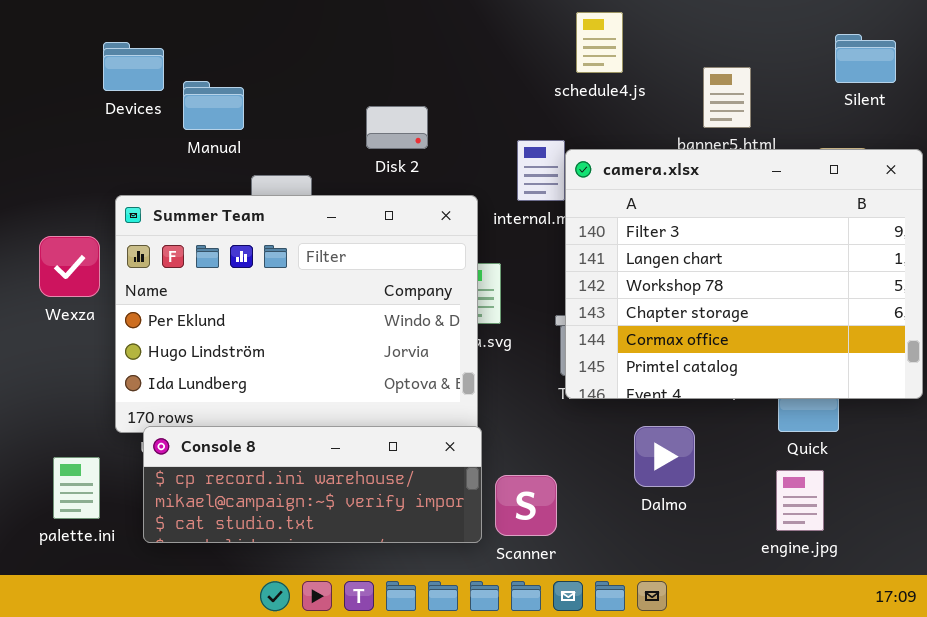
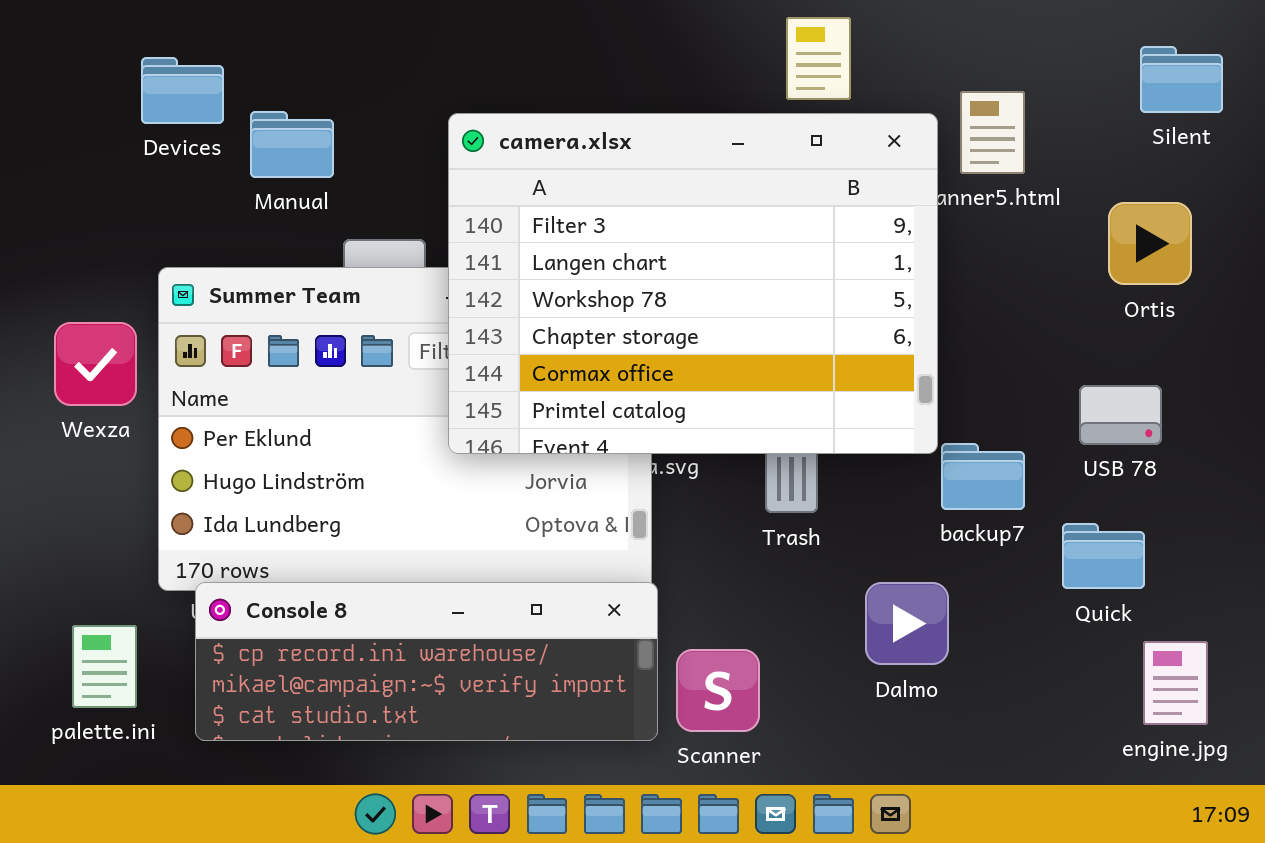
camera.xlsx: [565,149,923,399] -> [448,113,938,454], moved
engine.jpg: [776,470,824,531] -> [1143,641,1208,725], moved

